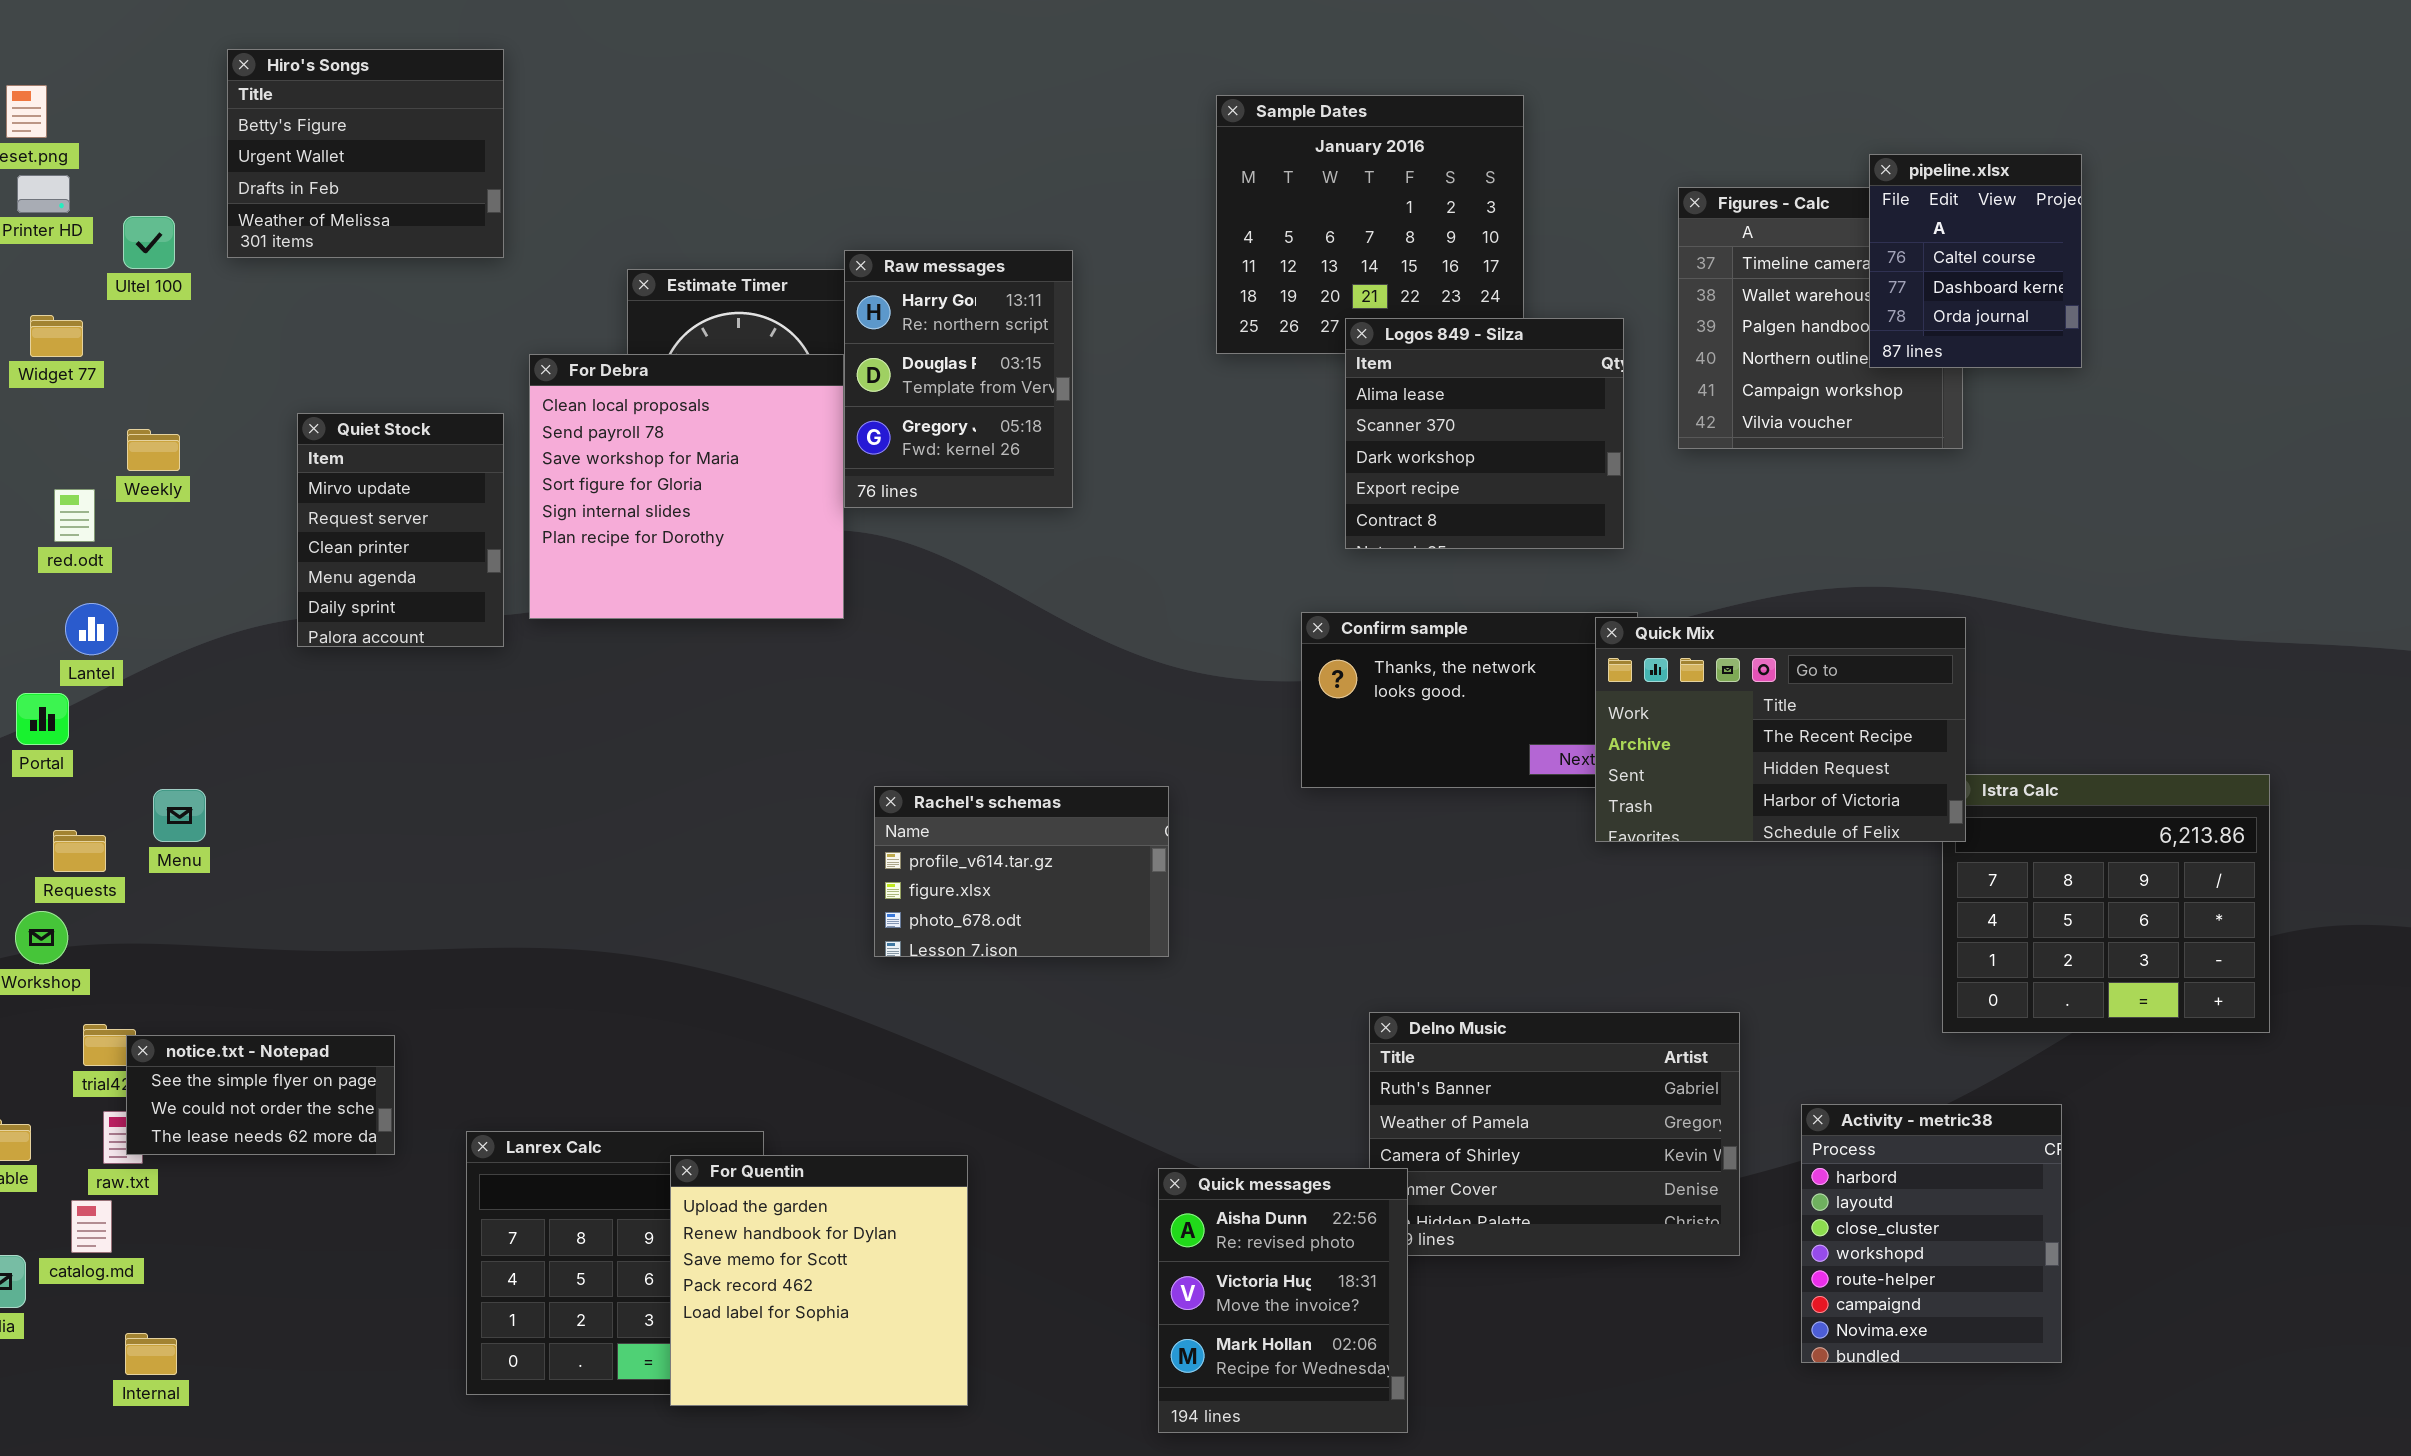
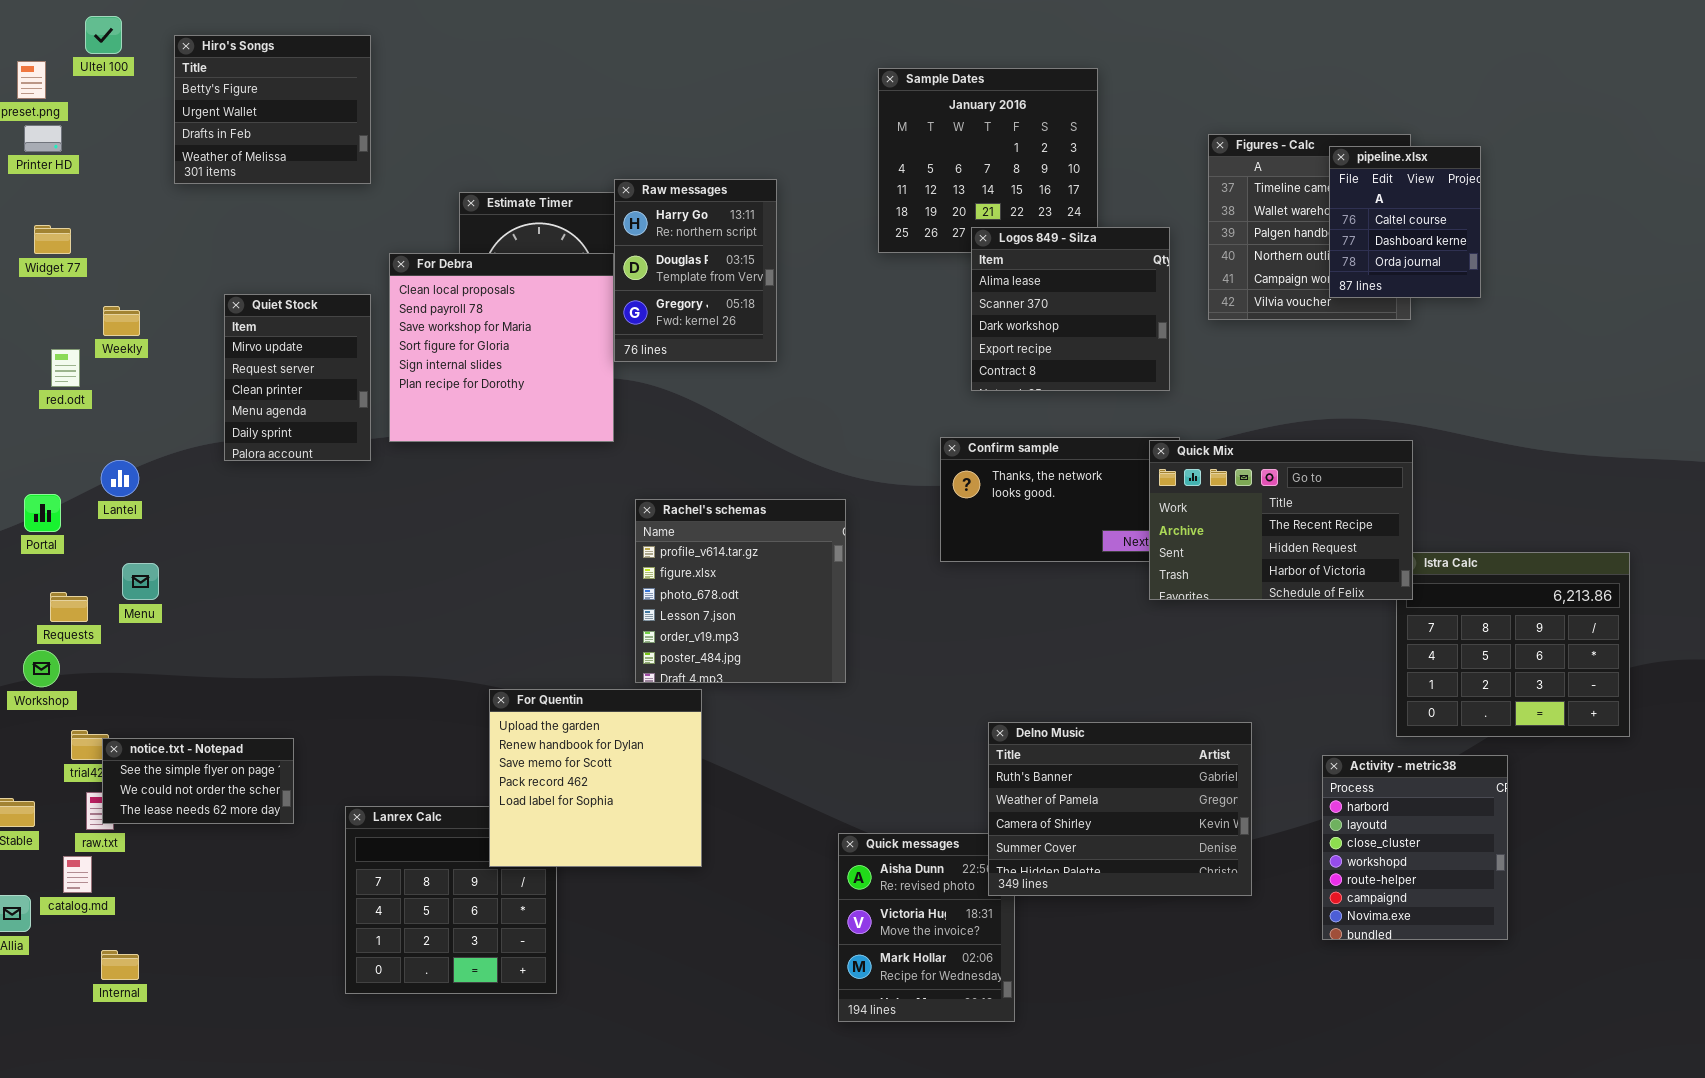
pipeline.xlsx: [1869,154,2082,368] -> [1329,146,1481,298], moved
Ultel 100: [123,216,175,269] -> [85,16,122,54], moved
Lantel: [65,603,118,655] -> [101,460,139,497], moved
Rachel's schemas: [874,786,1169,957] -> [635,499,846,683], resized
Delno Music: [1369,1012,1740,1256] -> [988,722,1252,896], raised
Activity - metric38: [1801,1104,2062,1363] -> [1322,755,1508,940], moved
For Quentin: [670,1155,968,1406] -> [489,689,702,867], moved

